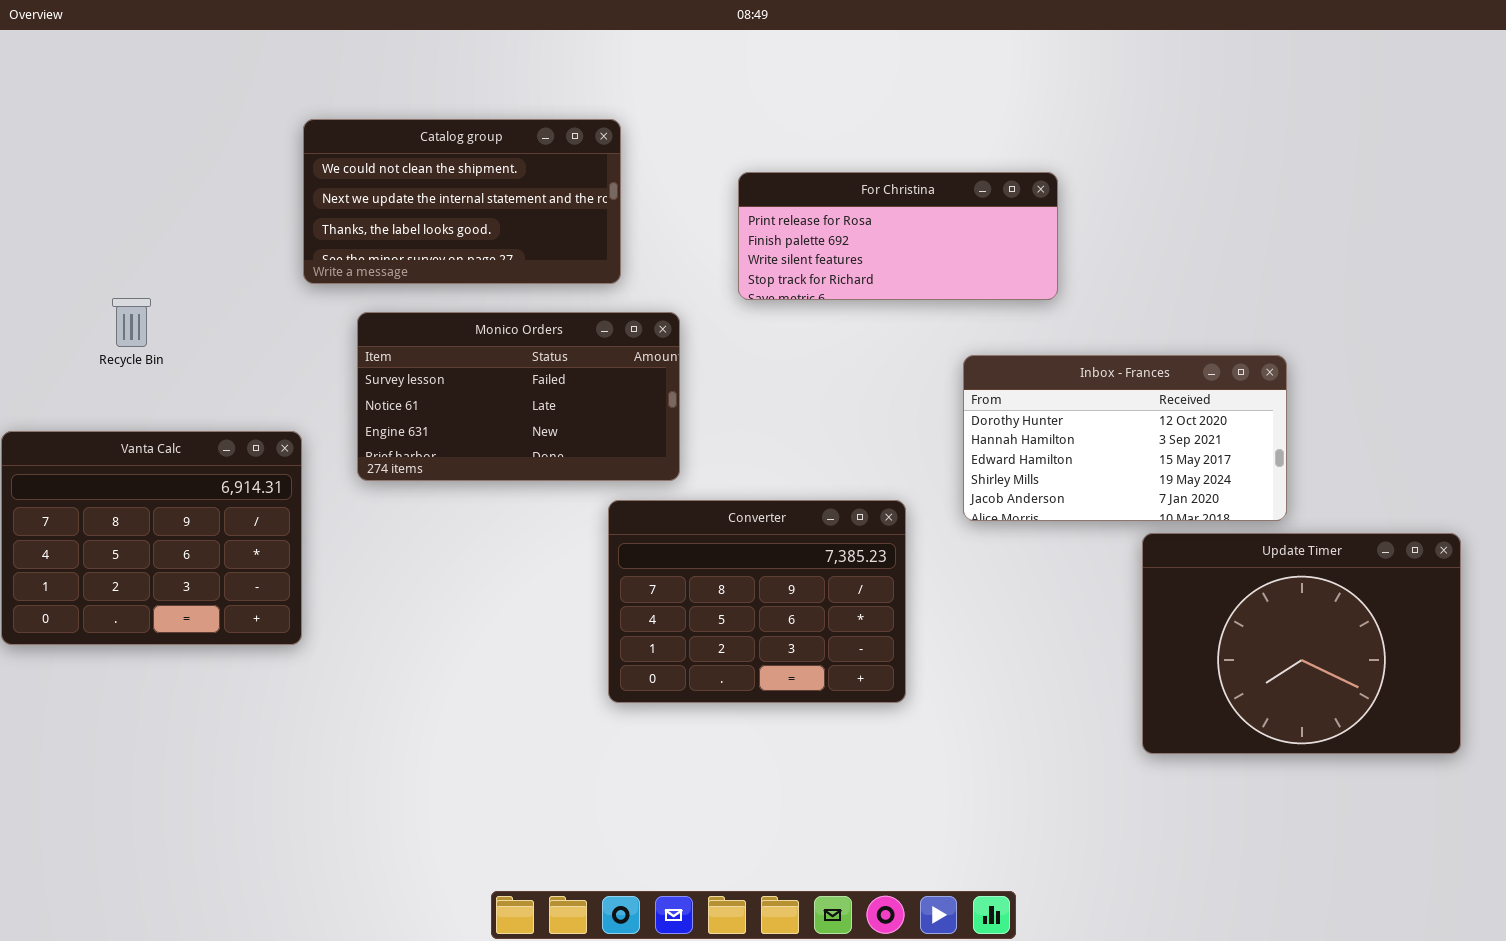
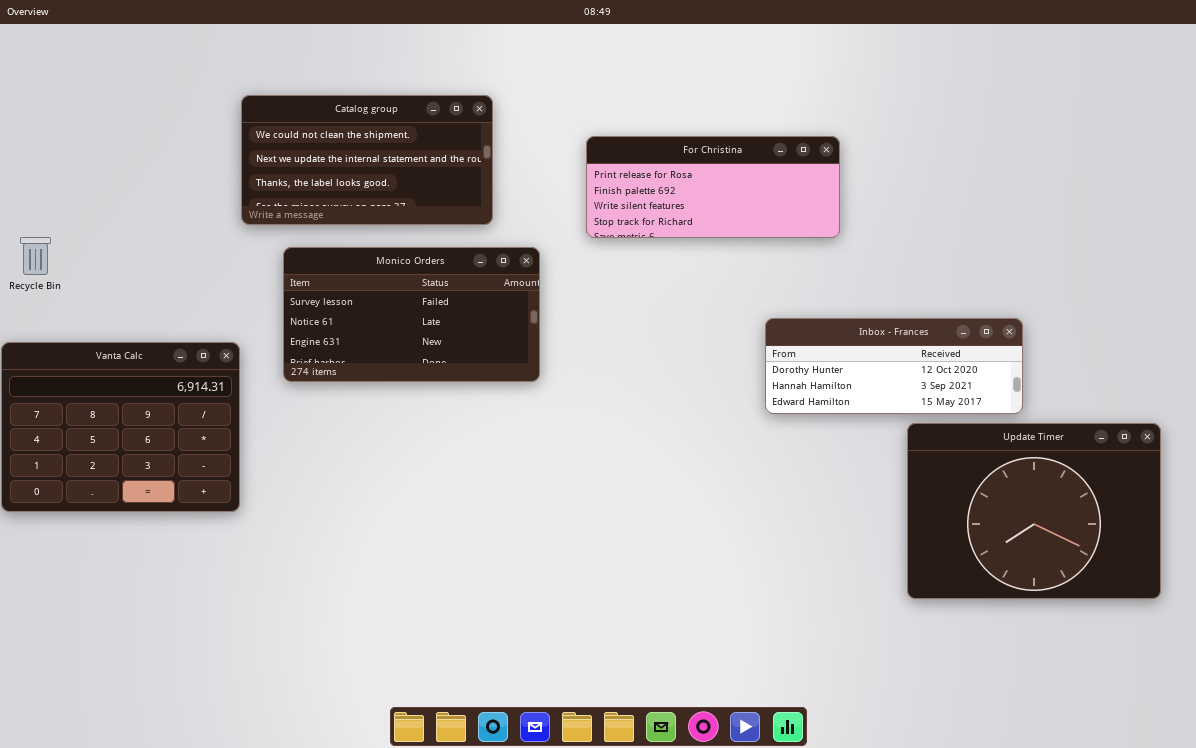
Recycle Bin: [112,298,151,347] -> [20,237,51,275], moved
Inbox - Frances: [963,355,1287,521] -> [765,318,1023,414], resized
Converter: [608,500,906,703] -> none, closed

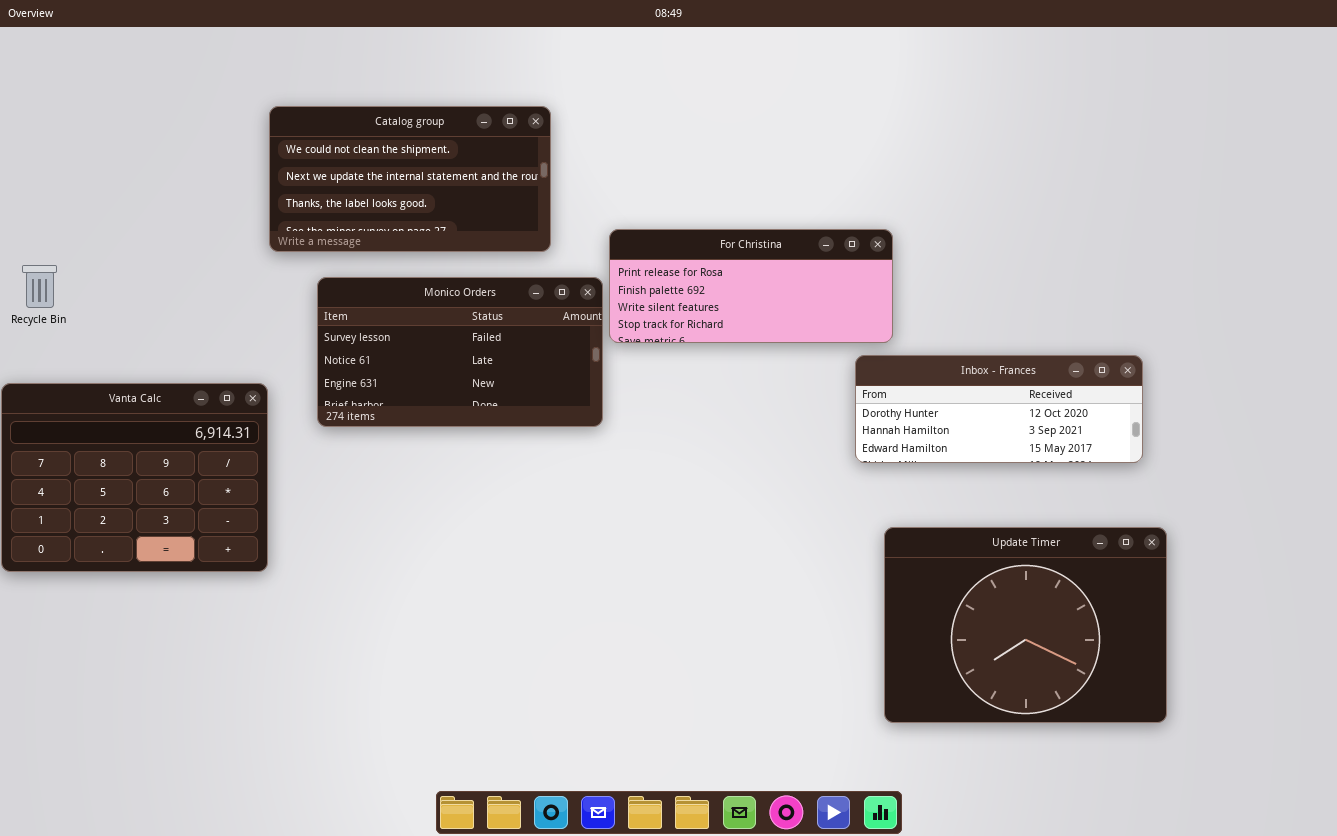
For Christina: [586,136,840,238] -> [609,229,893,343], moved
Update Timer: [907,423,1161,599] -> [884,527,1167,723], moved

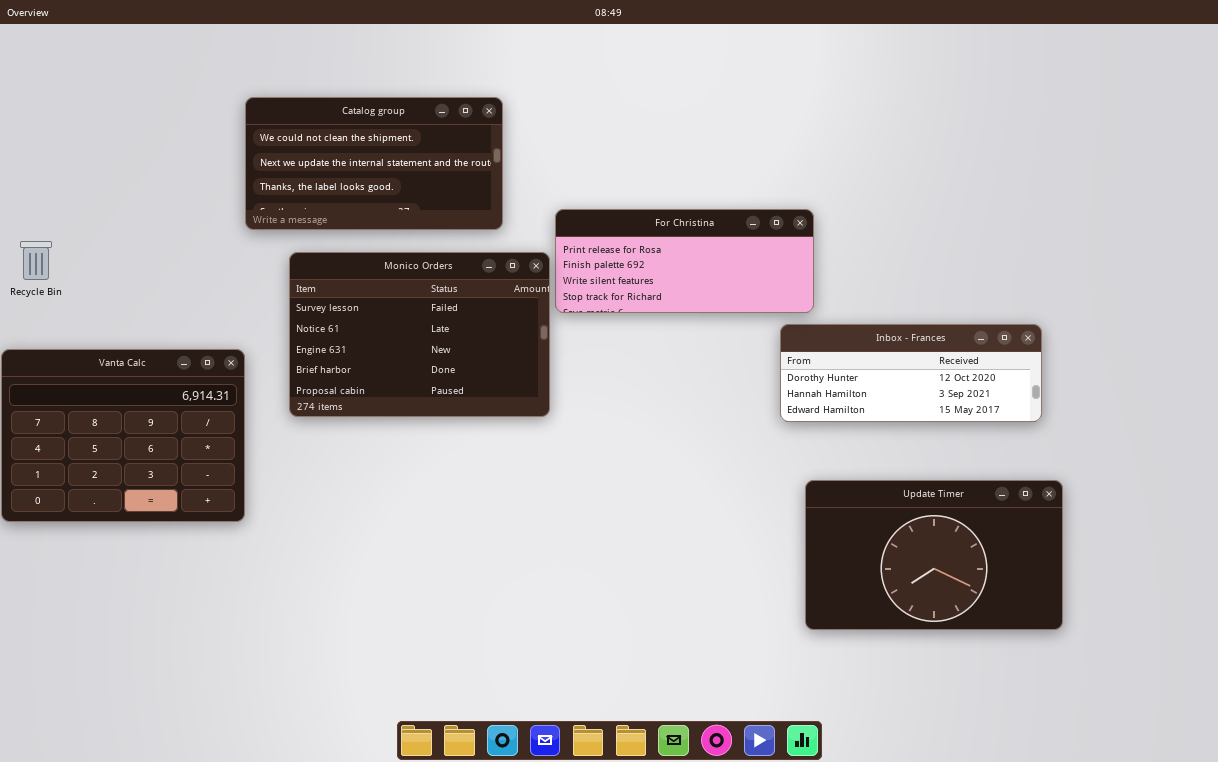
Monico Orders: [317,277,603,427] -> [289,252,550,417], resized
Update Timer: [884,527,1167,723] -> [805,480,1063,630], resized

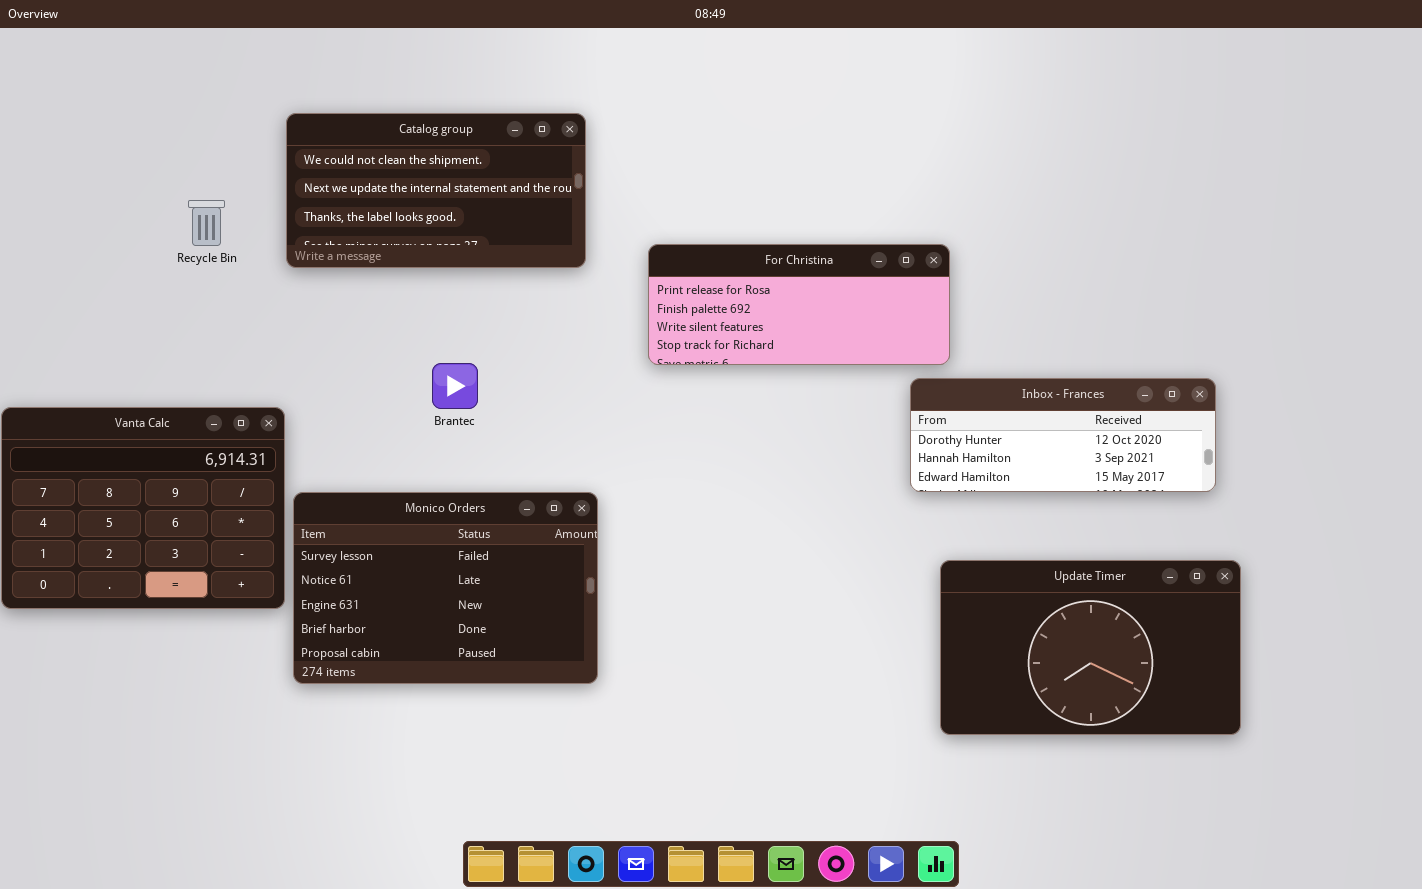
Recycle Bin: [20,241,52,280] -> [188,200,225,246], moved
Monico Orders: [289,252,550,417] -> [293,492,598,684], moved

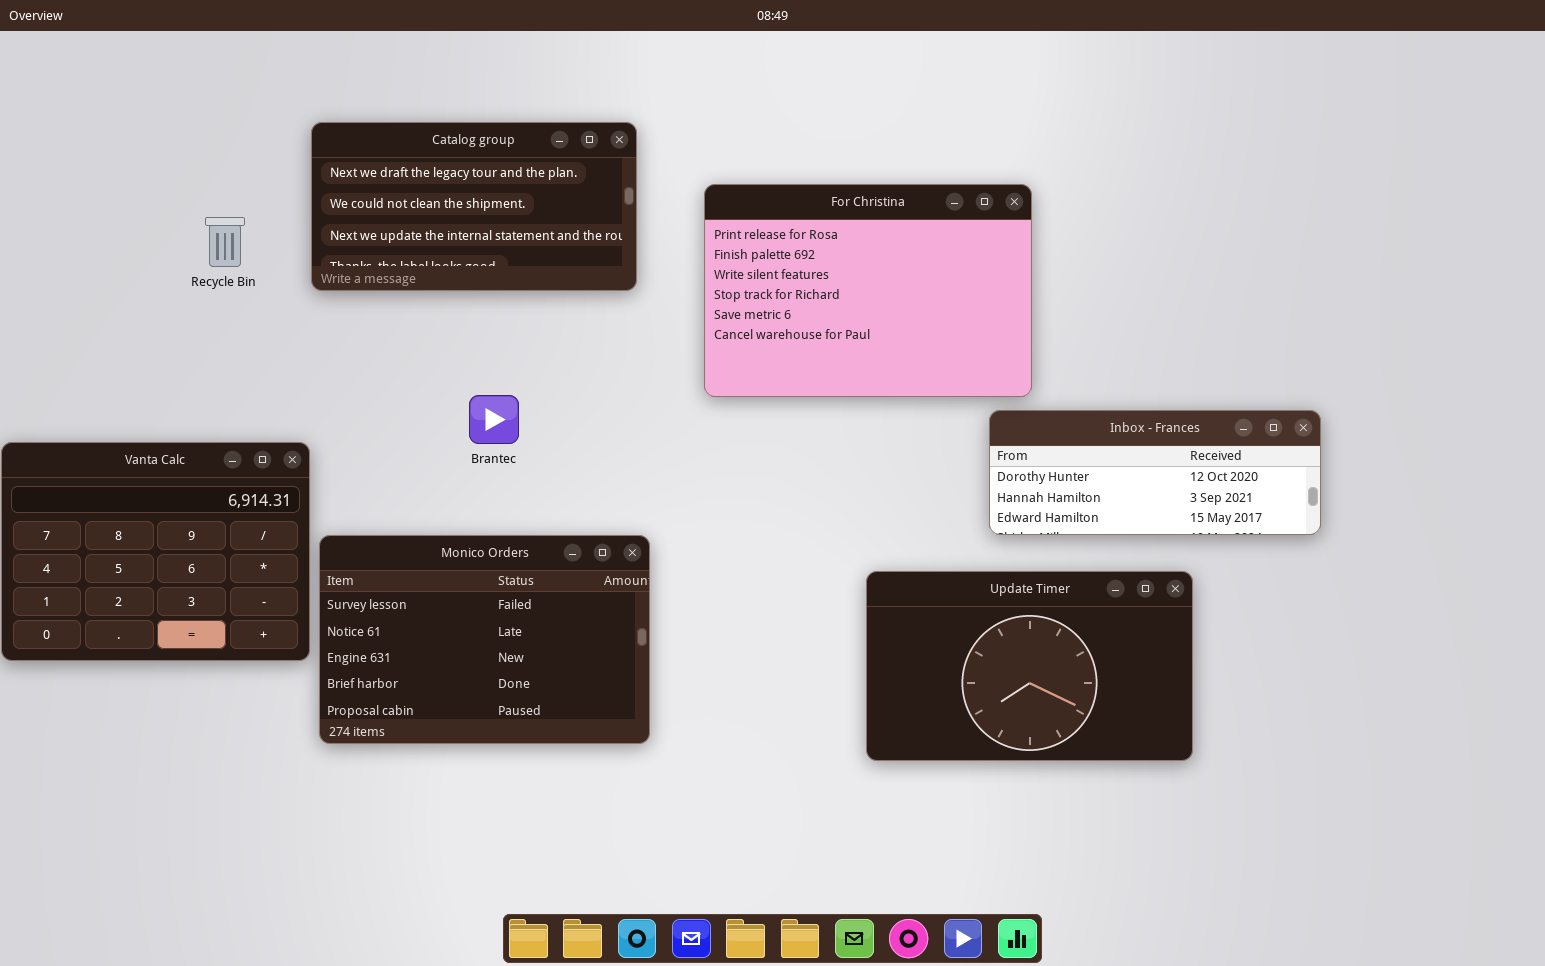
Catalog group: [286,113,586,268] -> [311,122,637,291], scrolled up 1 row
For Christina: [648,244,950,365] -> [704,184,1032,397], resized
Update Timer: [940,560,1241,735] -> [866,571,1193,761], moved

